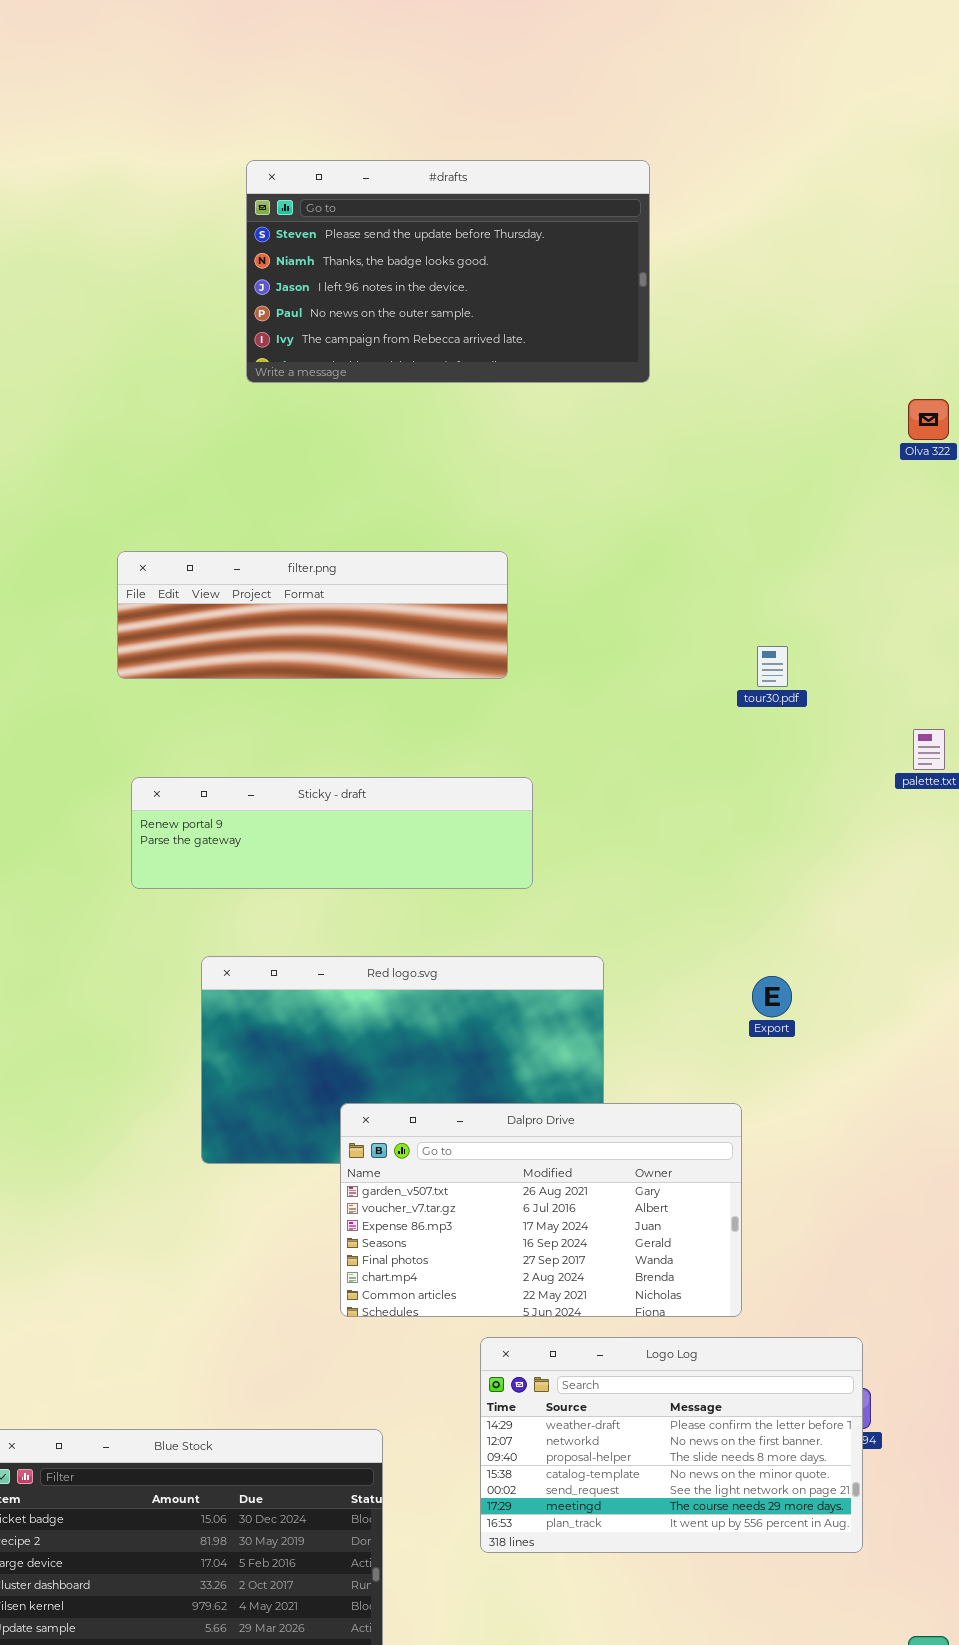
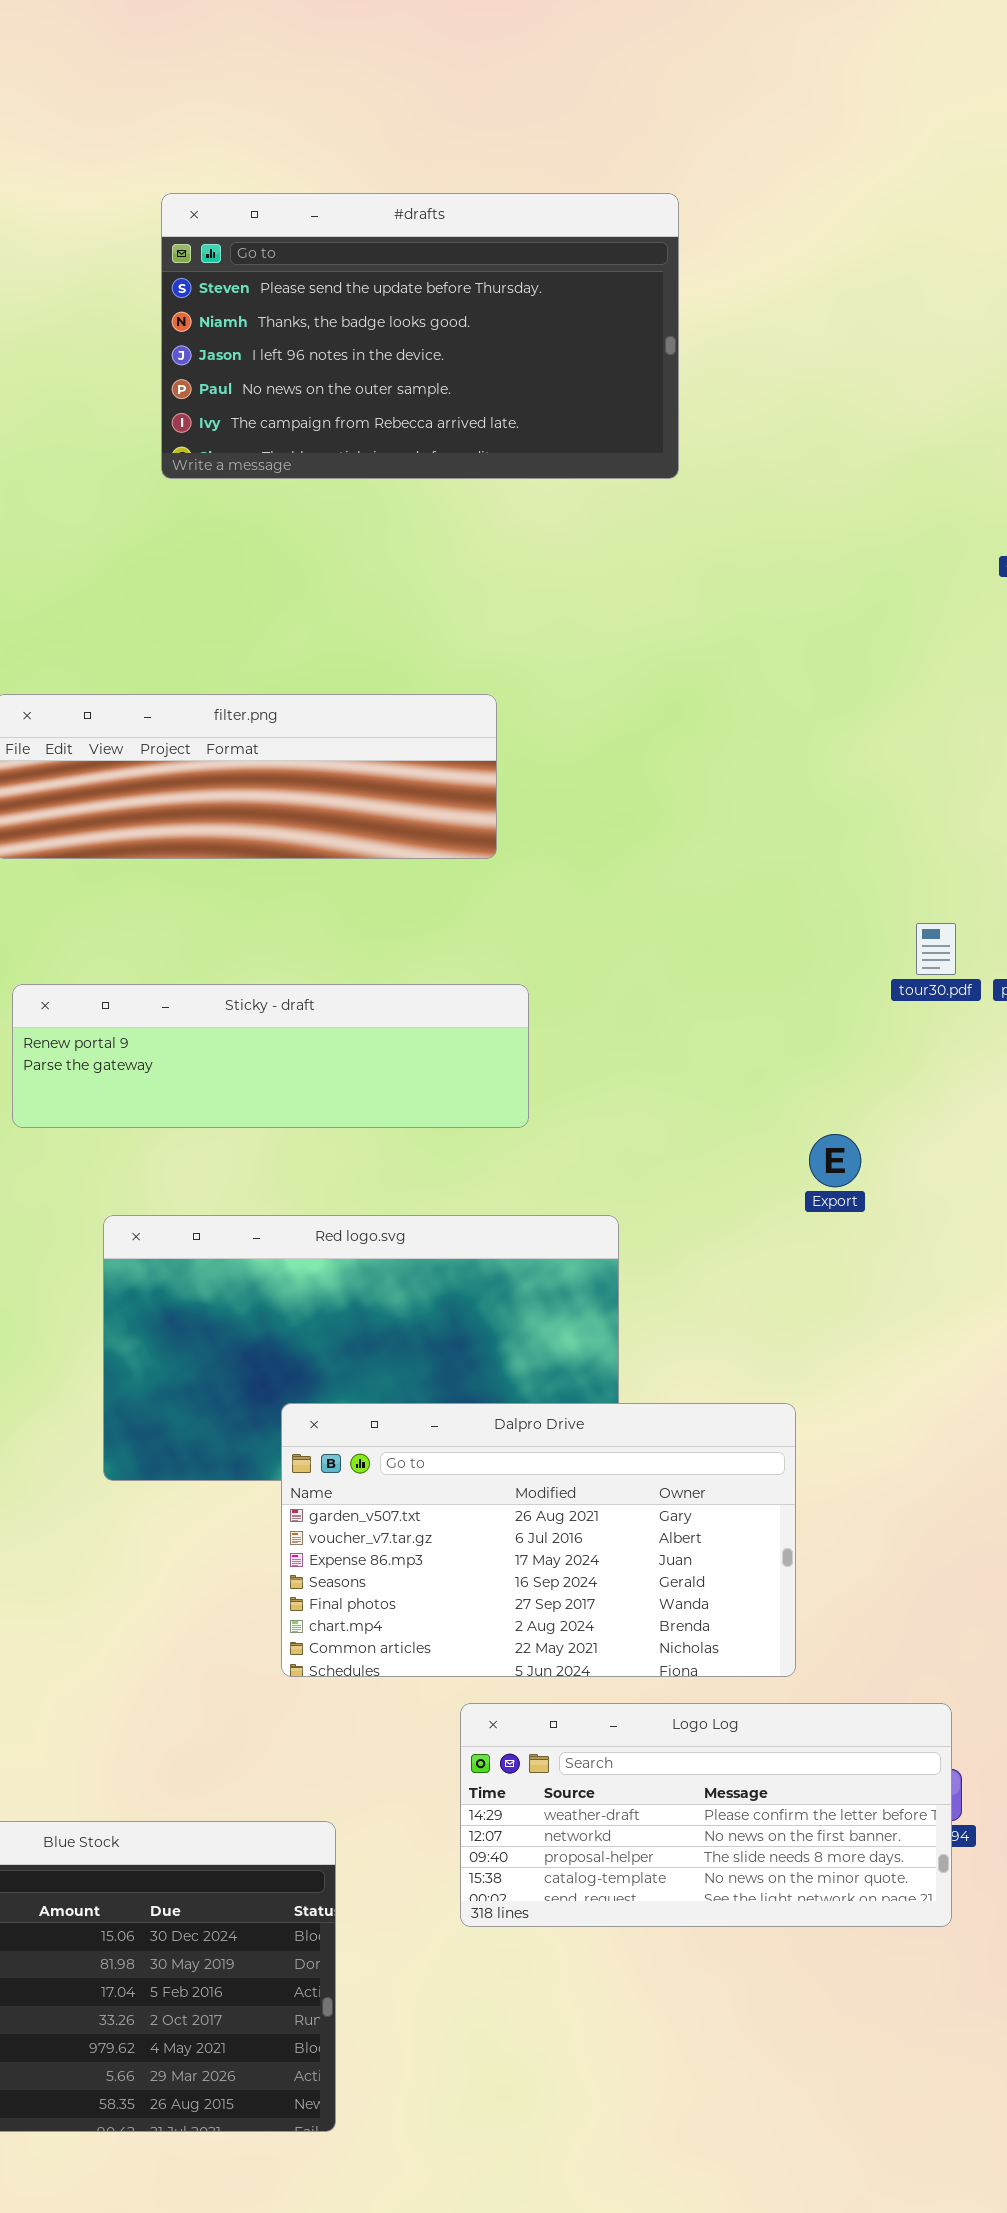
tour30.pdf: [757,646,788,687] -> [916,923,956,975], moved
Export: [752,976,792,1017] -> [809,1134,861,1187], moved
Logo Log: [480,1337,863,1553] -> [460,1703,952,1927], resized

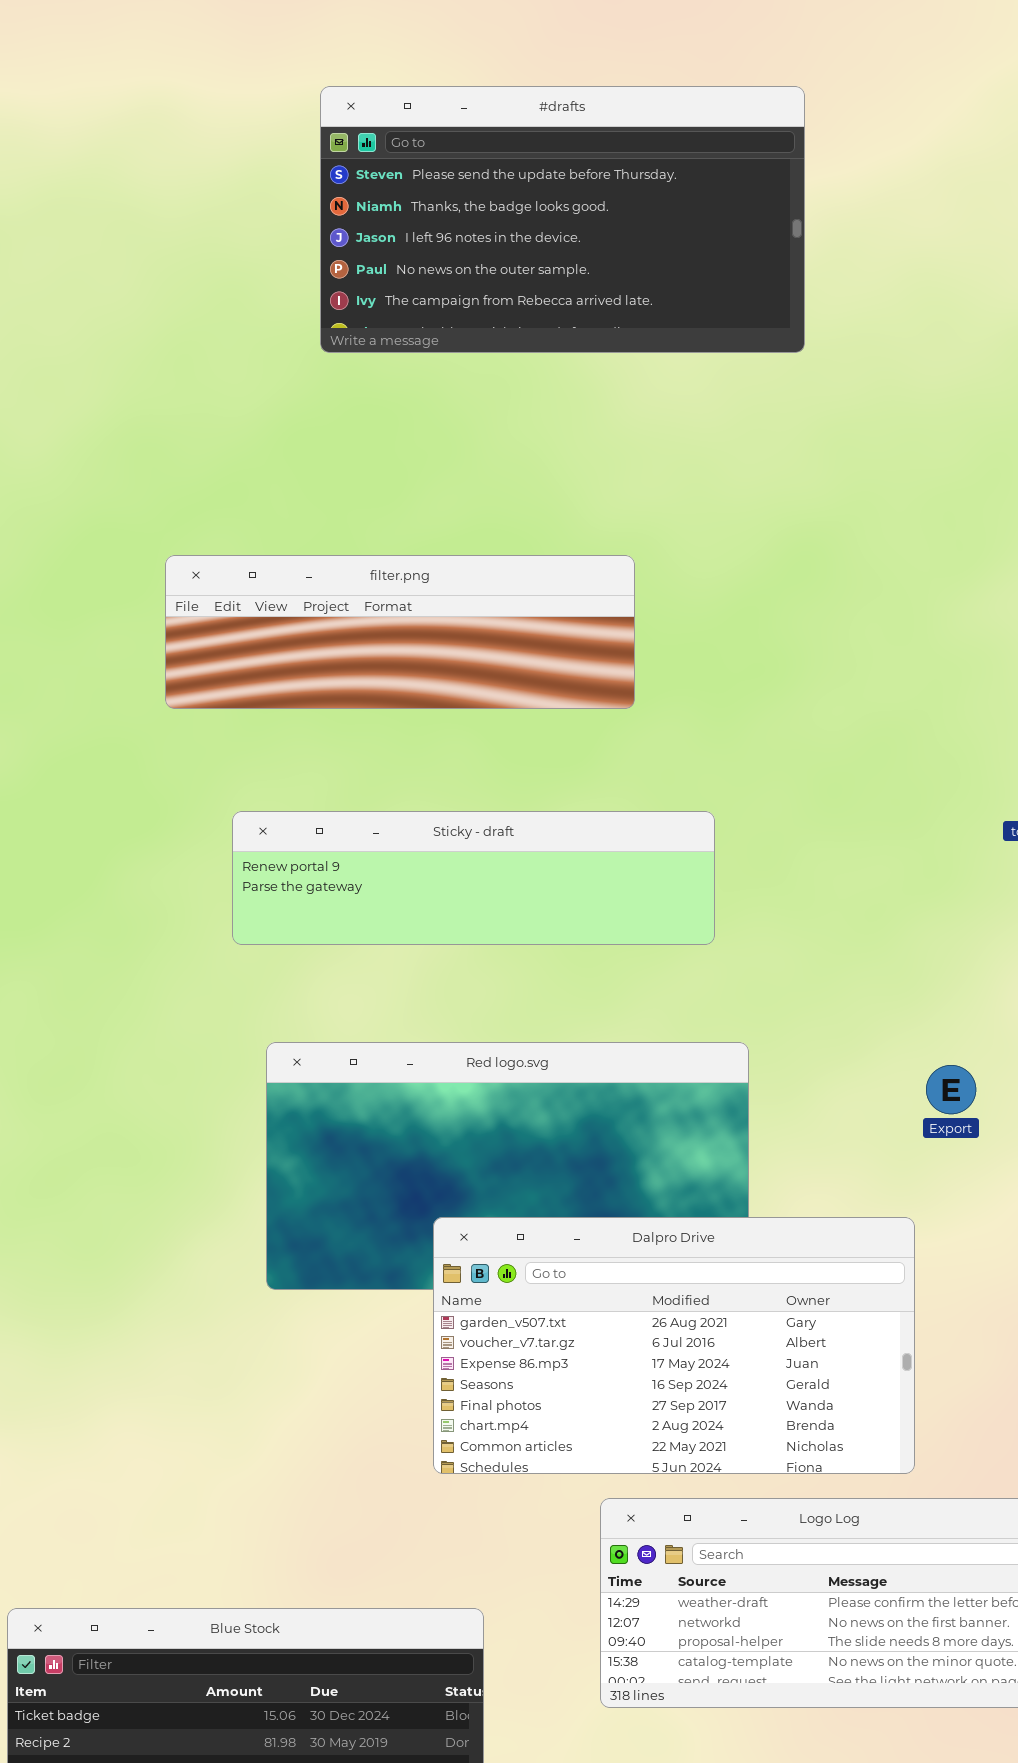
Sticky - draft: [12,984,529,1128] -> [232,811,715,945], moved
Export: [809,1134,861,1187] -> [926,1065,976,1114], moved

